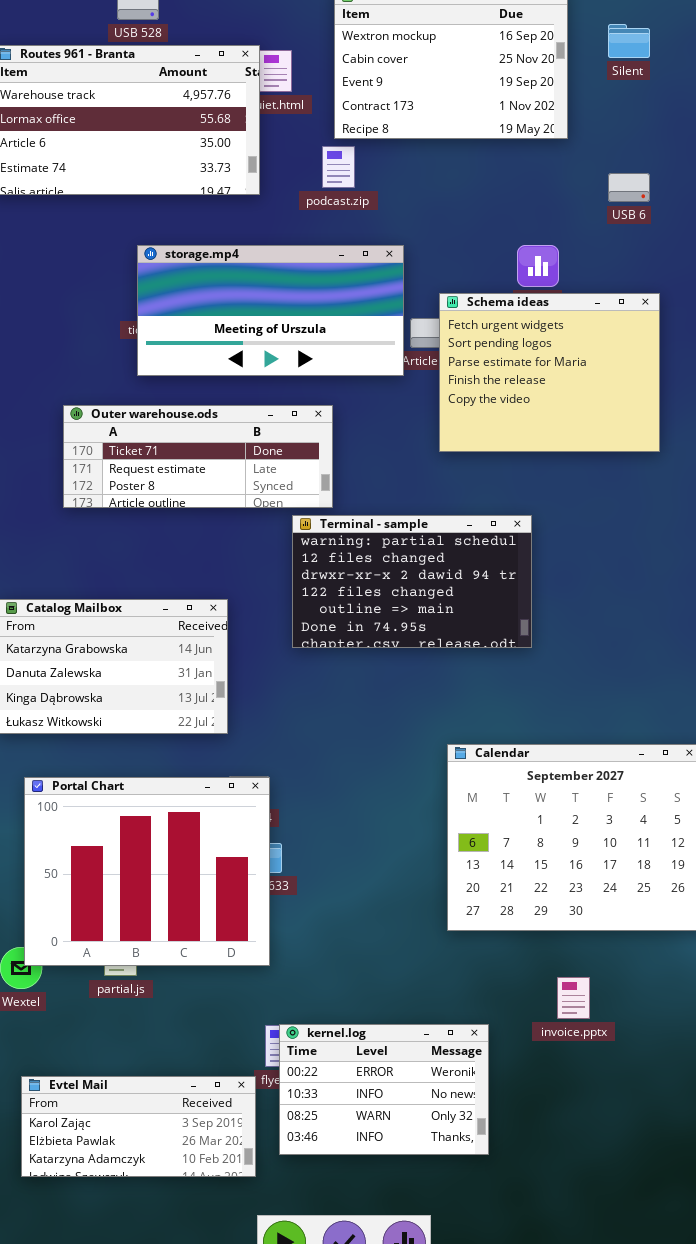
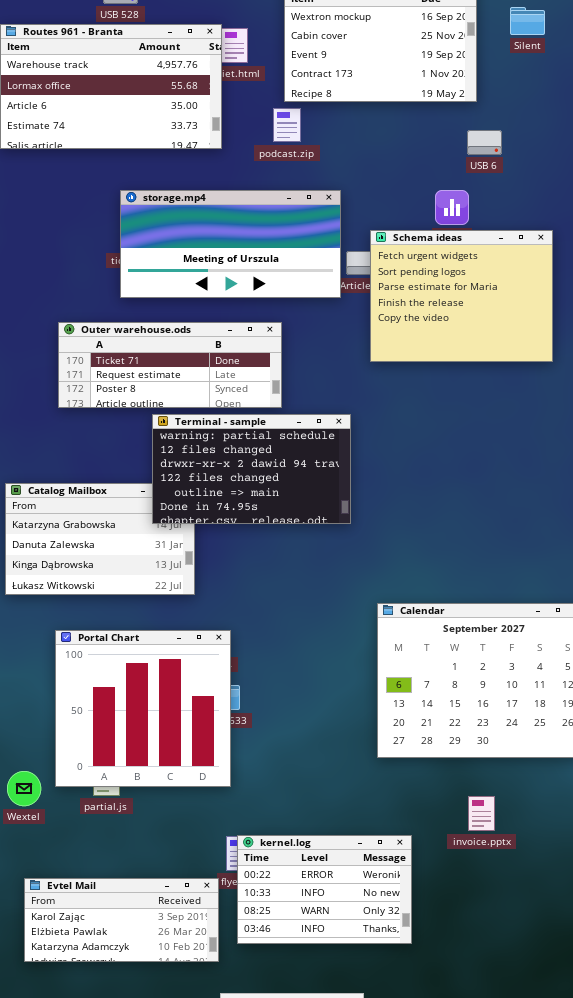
USB 6: [608,173,650,202] -> [467,130,502,155], moved
Terminal - sample: [292,515,532,648] -> [152,414,351,524], moved
Portal Chart: [24,777,270,966] -> [55,630,231,787], resized

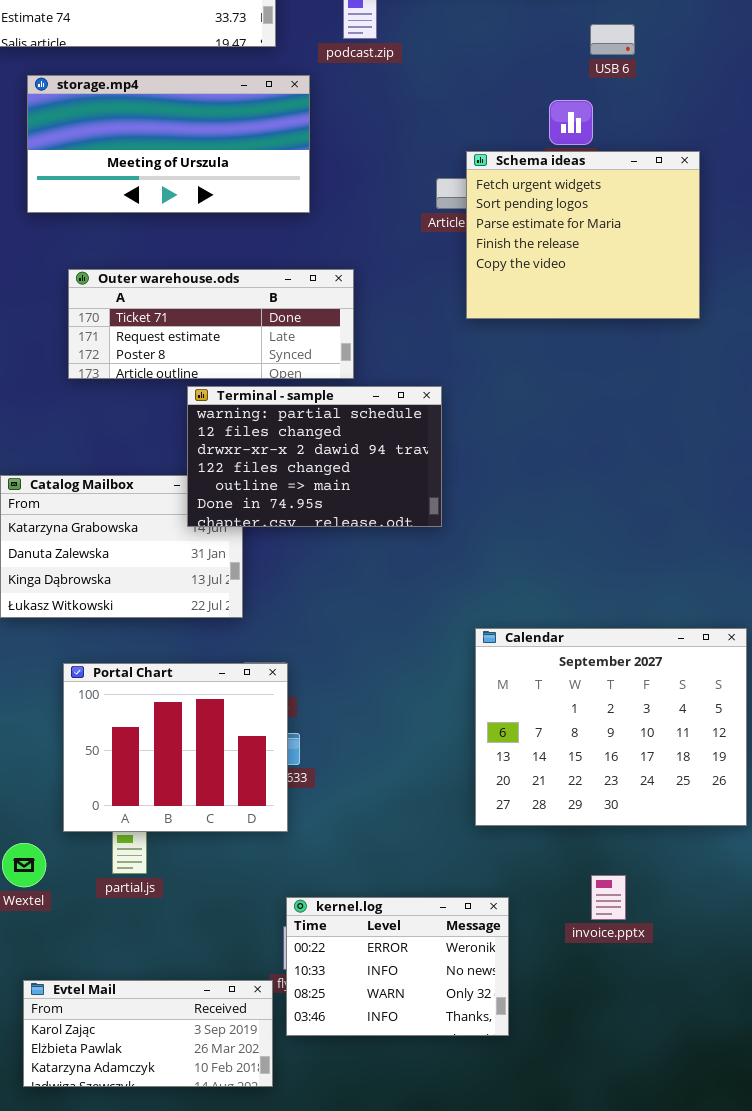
storage.mp4: [120,190,341,298] -> [27,75,310,213], moved
Portal Chart: [55,630,231,787] -> [63,663,288,832], resized
kernel.log: [237,835,412,944] -> [286,897,509,1036], moved

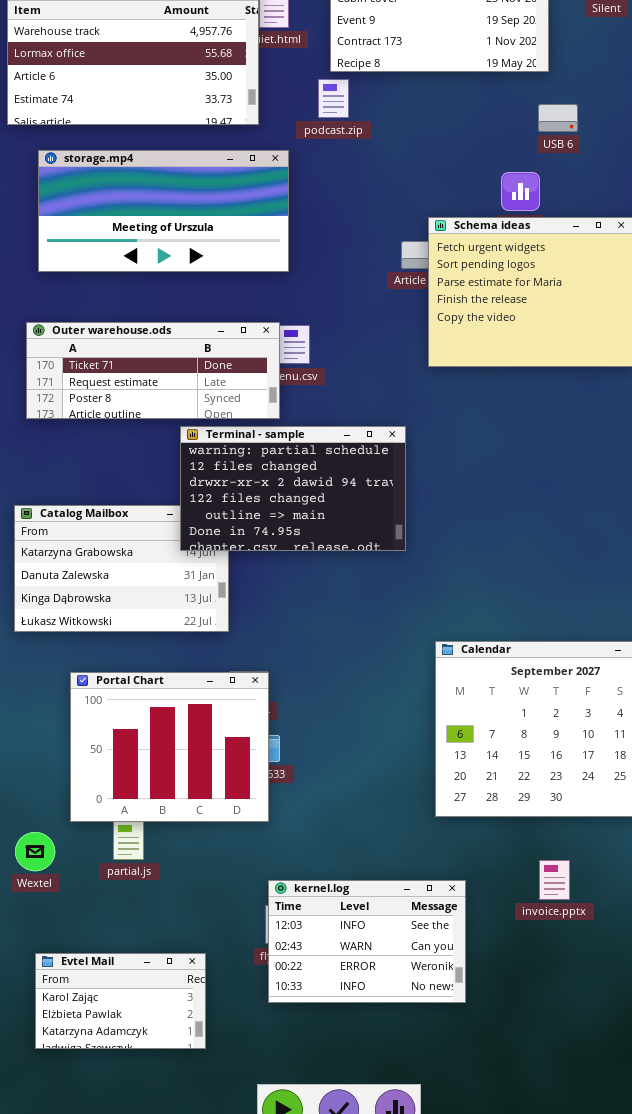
Outer warehouse.ods: [68,269,354,379] -> [26,322,280,419], moved
kernel.log: [286,897,509,1036] -> [268,880,466,1003], scrolled up 2 rows
Evtel Mail: [23,980,273,1087] -> [35,953,206,1049], resized

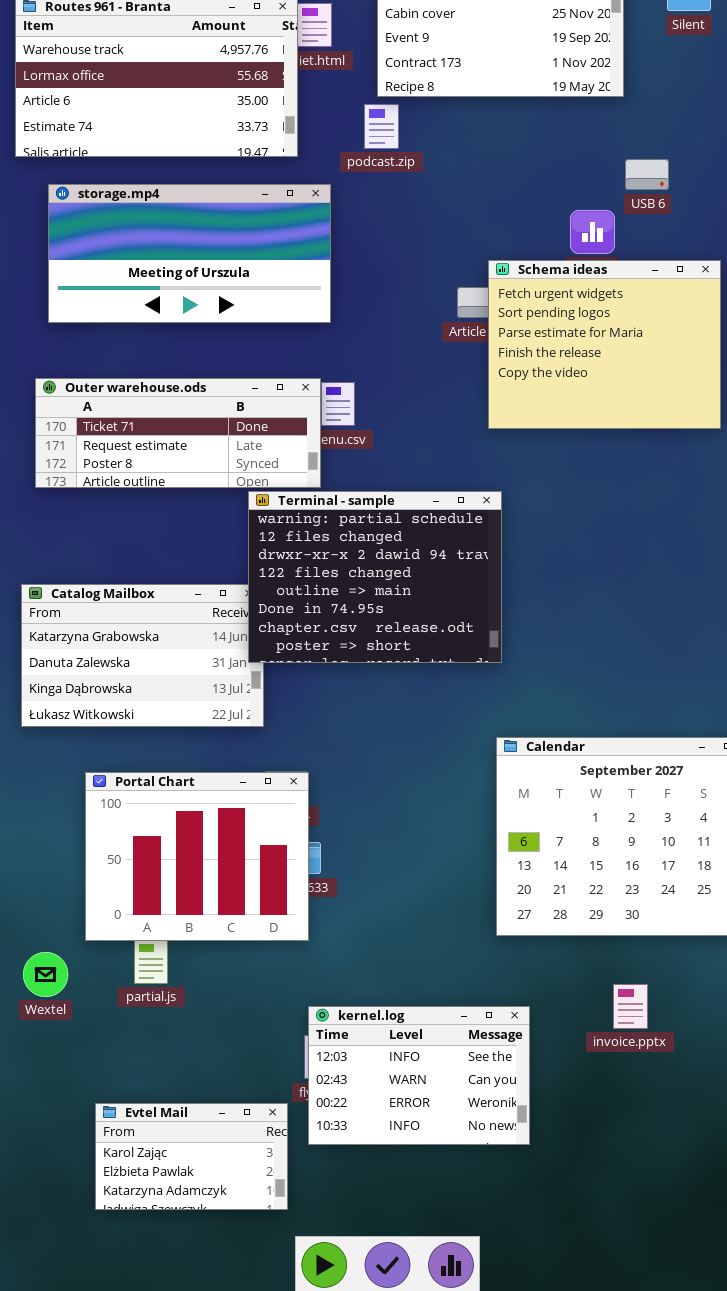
USB 6: [538,104,578,132] -> [625,159,669,190], moved
Terminal - sample: [180,426,406,551] -> [248,491,502,663], moved, resized
Evtel Mail: [35,953,206,1049] -> [95,1103,288,1210], moved

